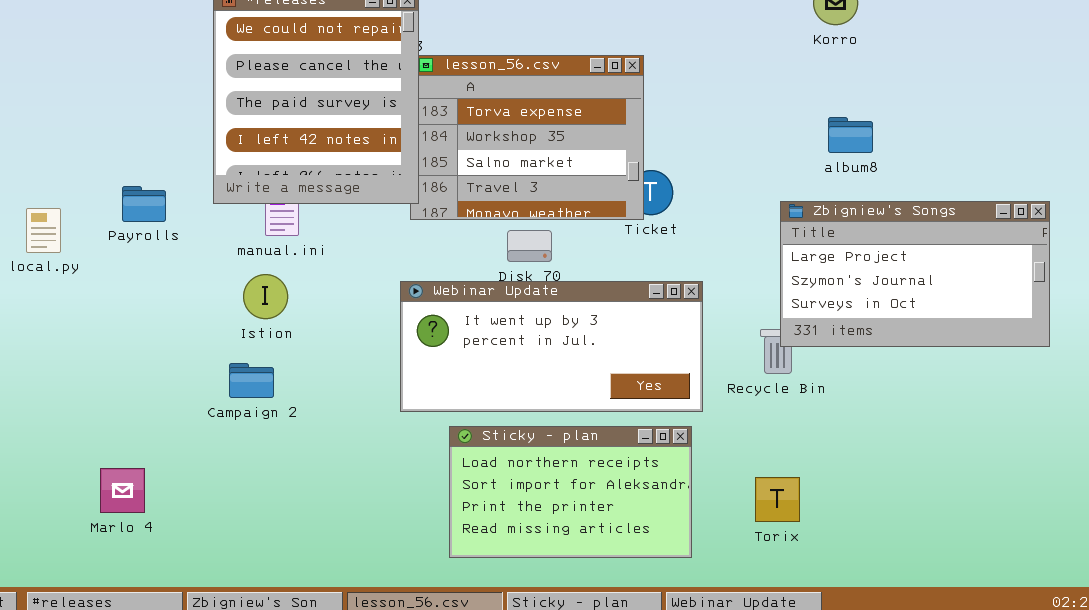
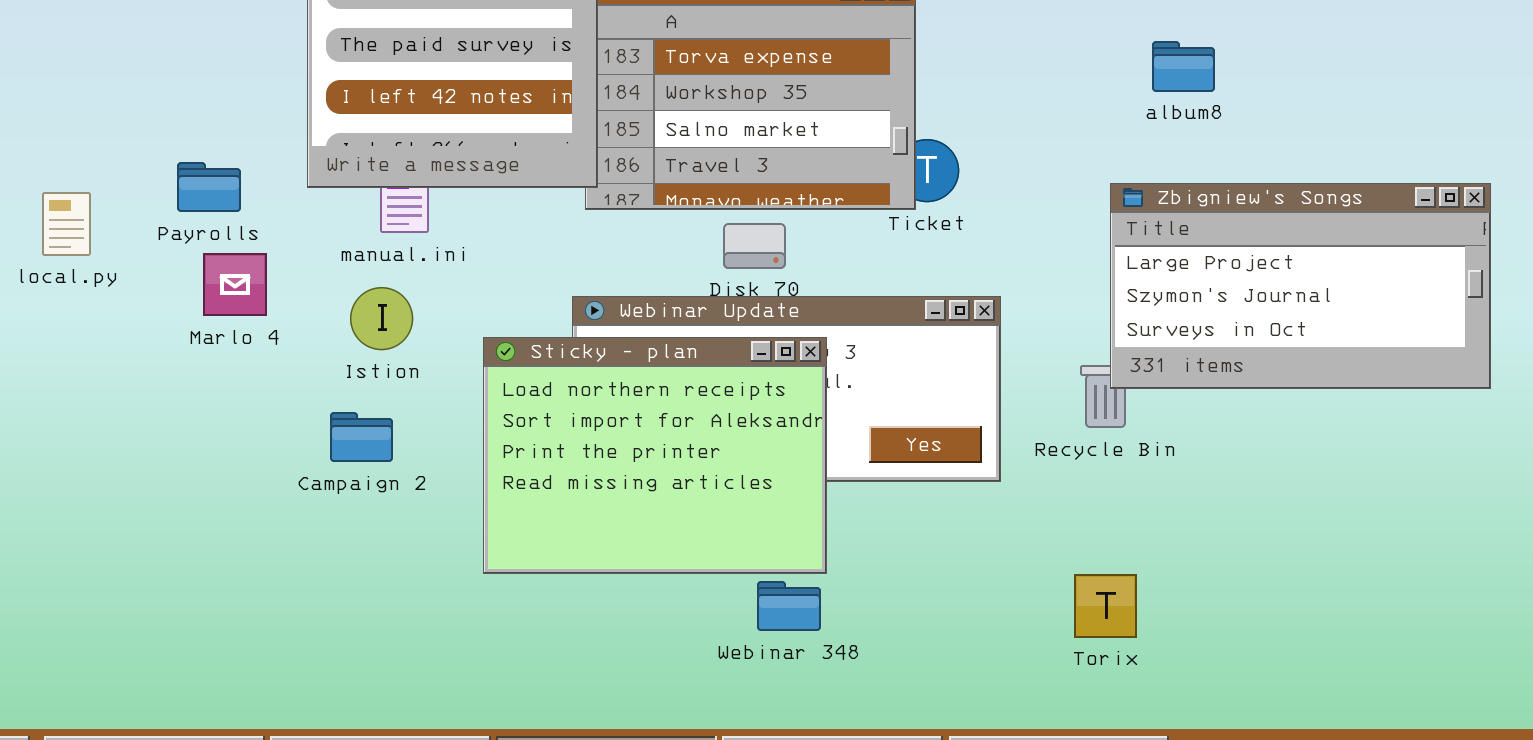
album8: [828,117,873,153] -> [1152,41,1215,92], moved
Sticky - plan: [449,426,692,558] -> [483,337,827,574], moved, resized
Marlo 4: [100,468,145,513] -> [203,253,267,316], moved

